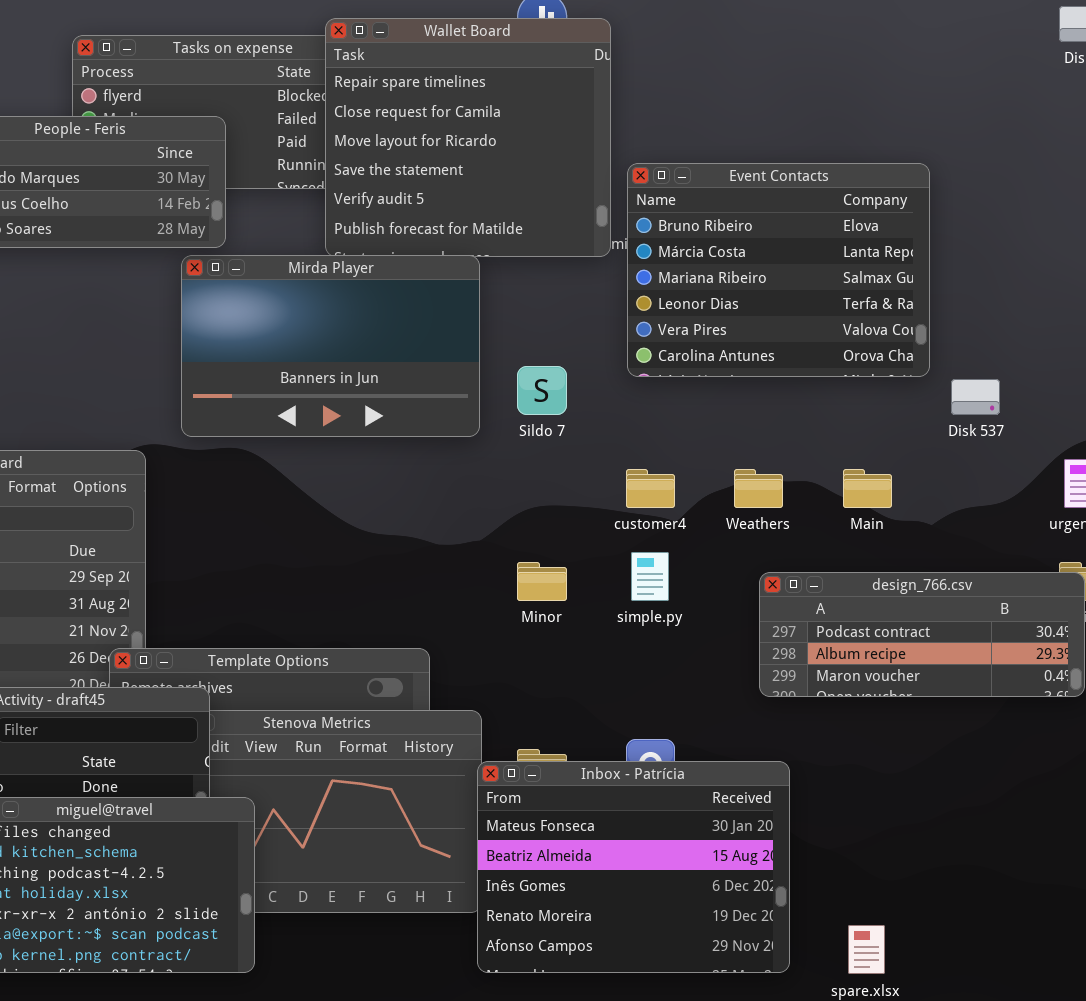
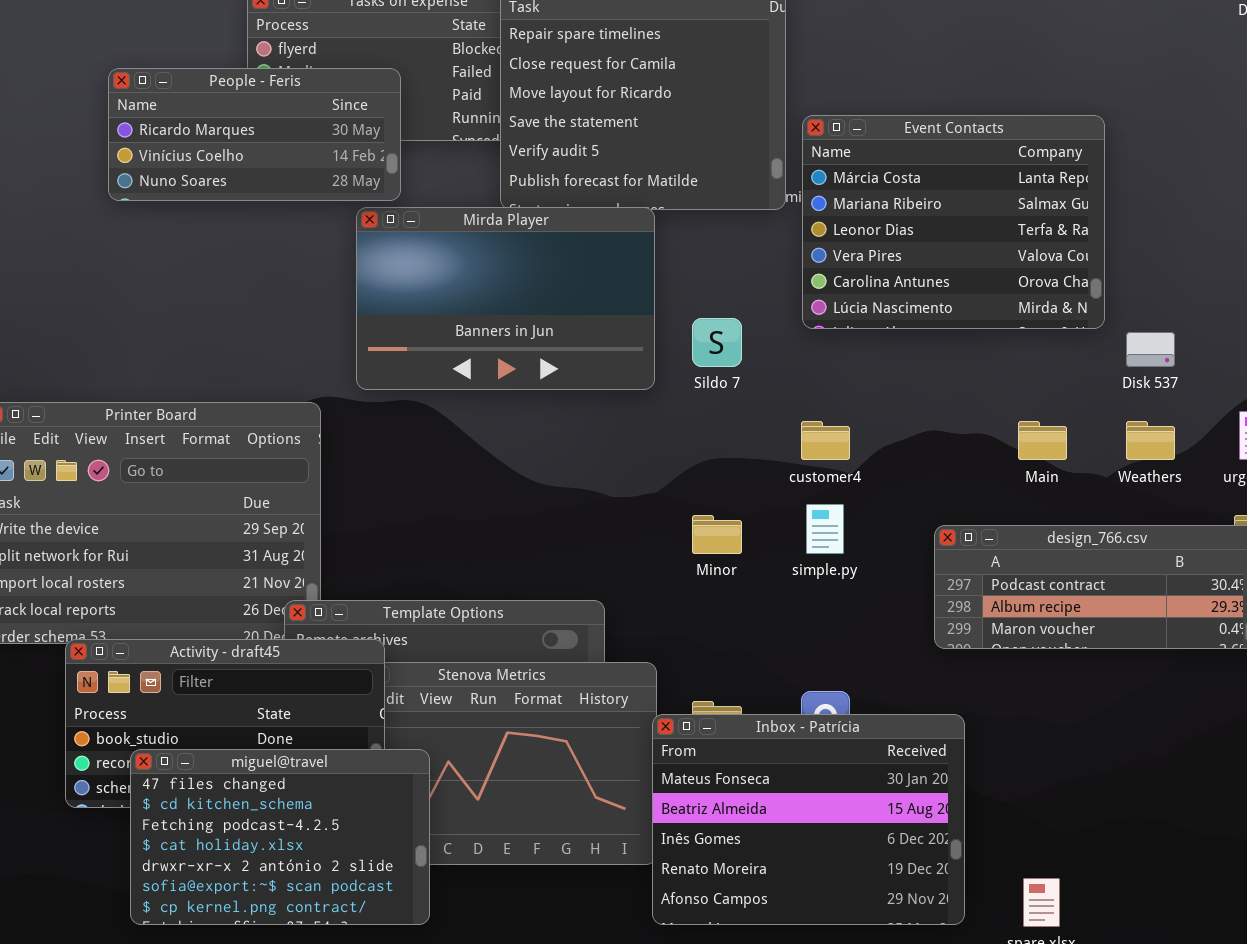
Event Contacts: [627,163,930,377] -> [802,115,1105,329], scrolled down 1 row
Weathers: [734,469,783,508] -> [1126,421,1175,460], moved

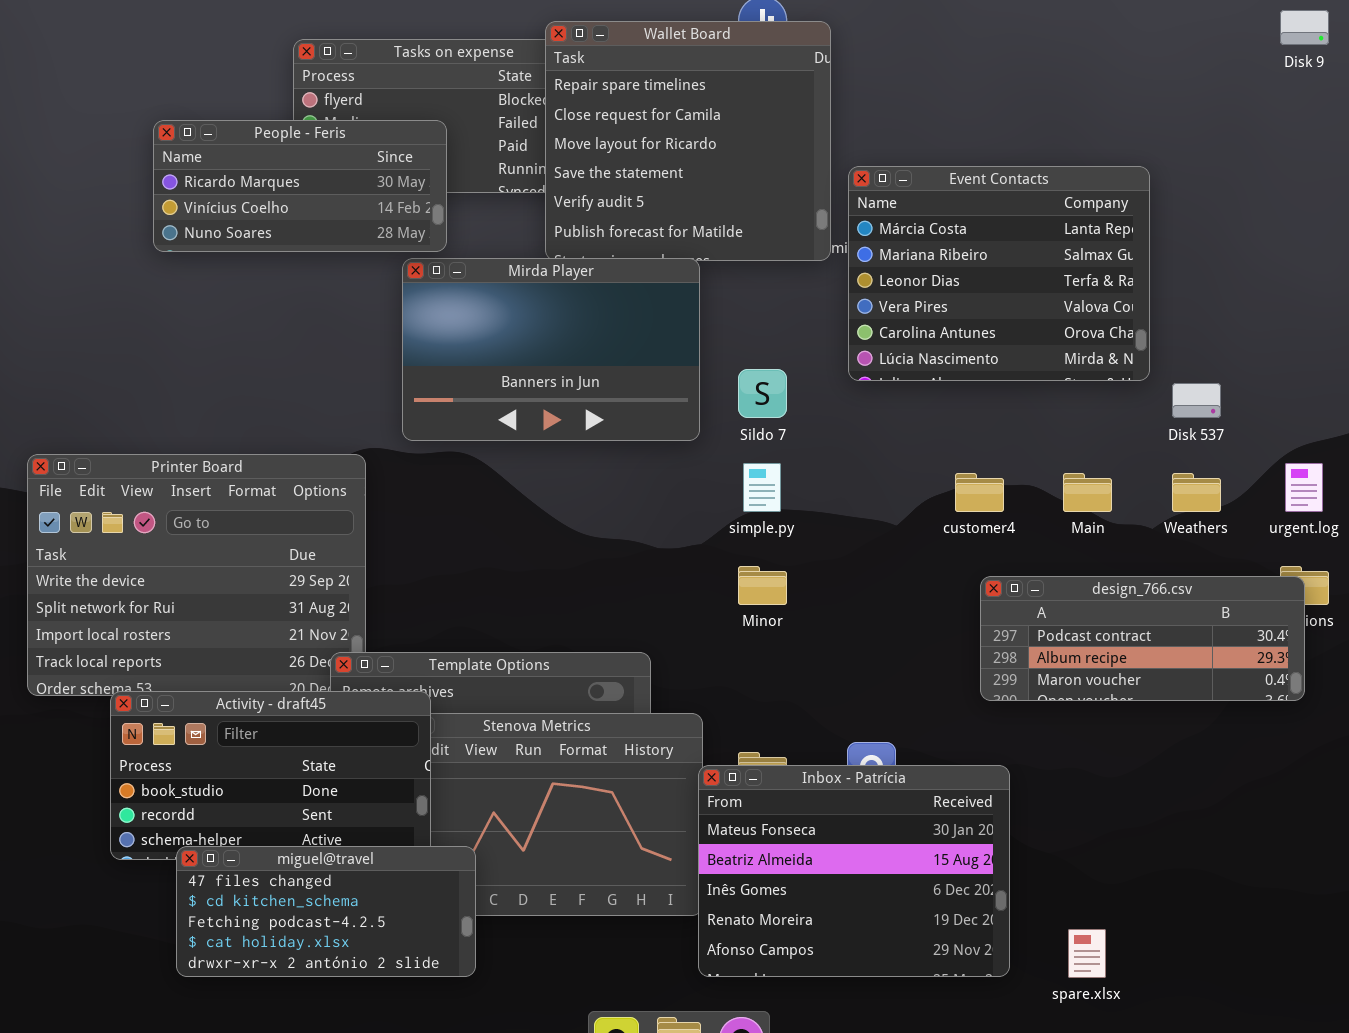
customer4: [801,421,850,460] -> [955,473,1004,512], moved
simple.py: [806,504,844,554] -> [743,463,781,512], moved
miguel@travel: [130,749,430,925] -> [176,846,476,977], resized

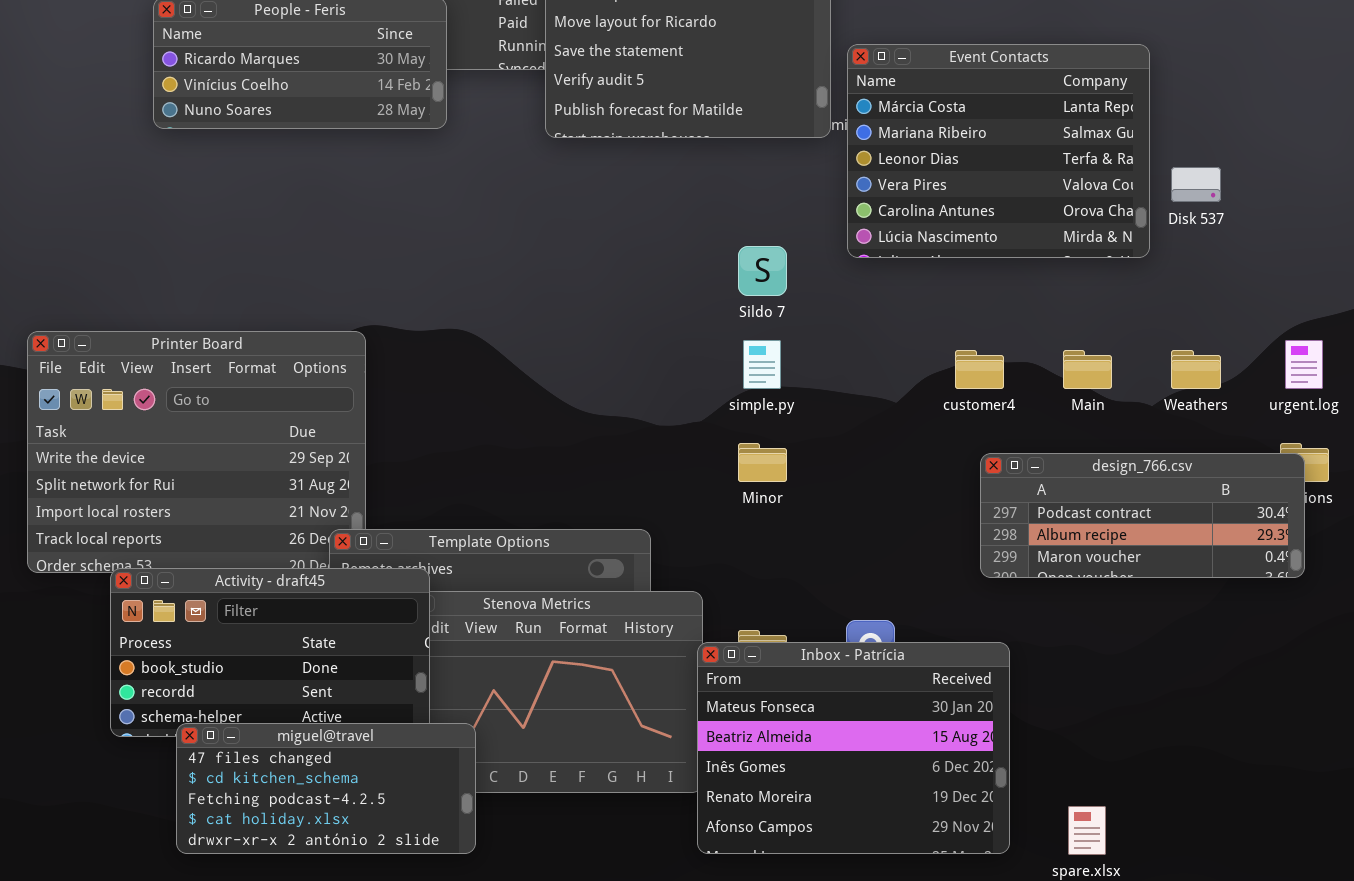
Mirda Player: [402,258,700,441] -> none, closed
Disk 537: [1172,383,1221,418] -> [1171,167,1221,202], moved

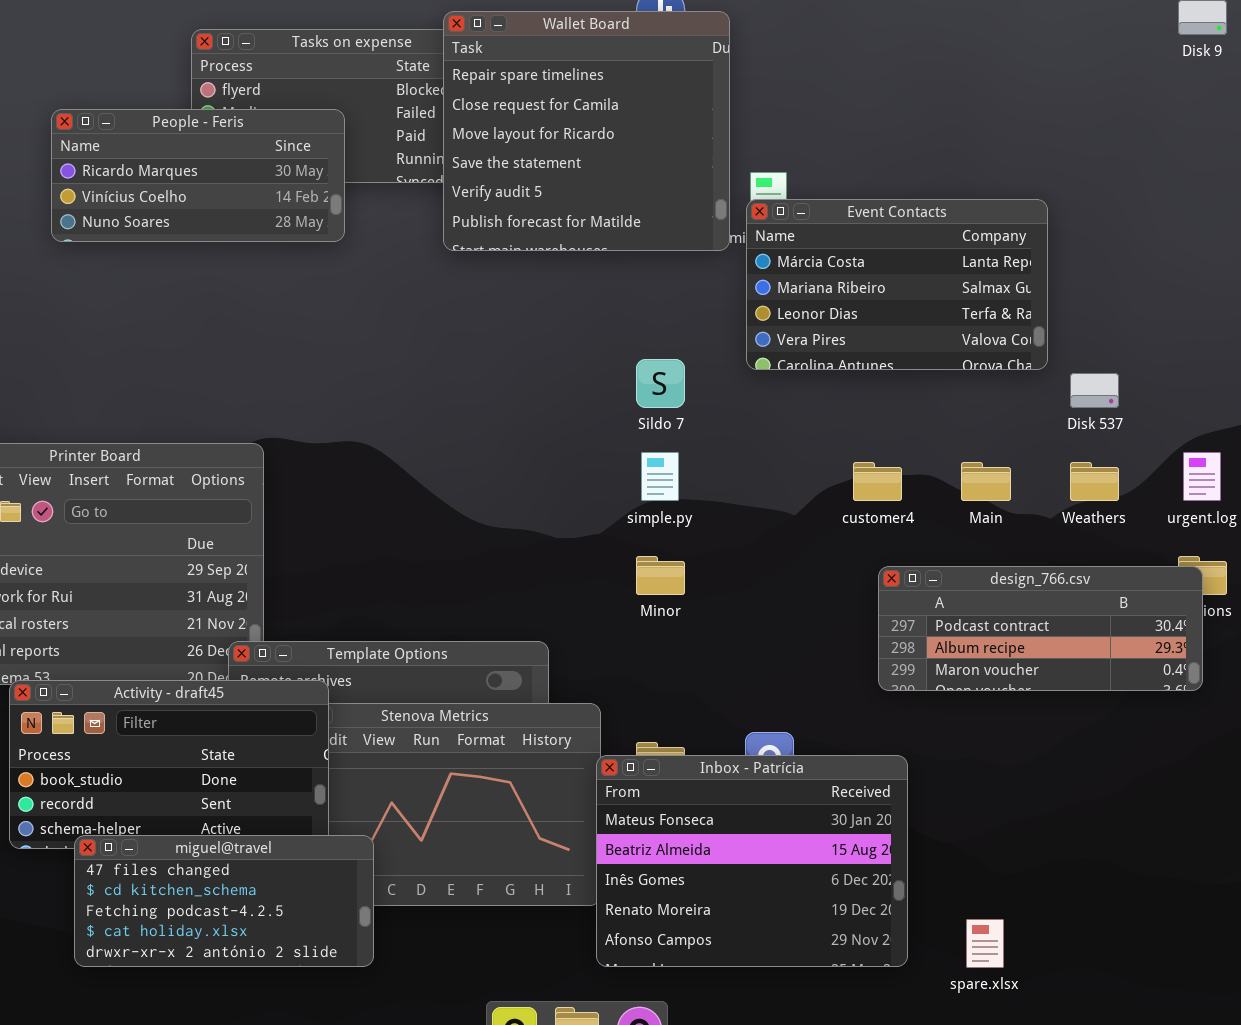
Event Contacts: [847,44,1150,258] -> [746,199,1048,370], resized
Disk 537: [1171,167,1221,202] -> [1070,373,1119,408], moved

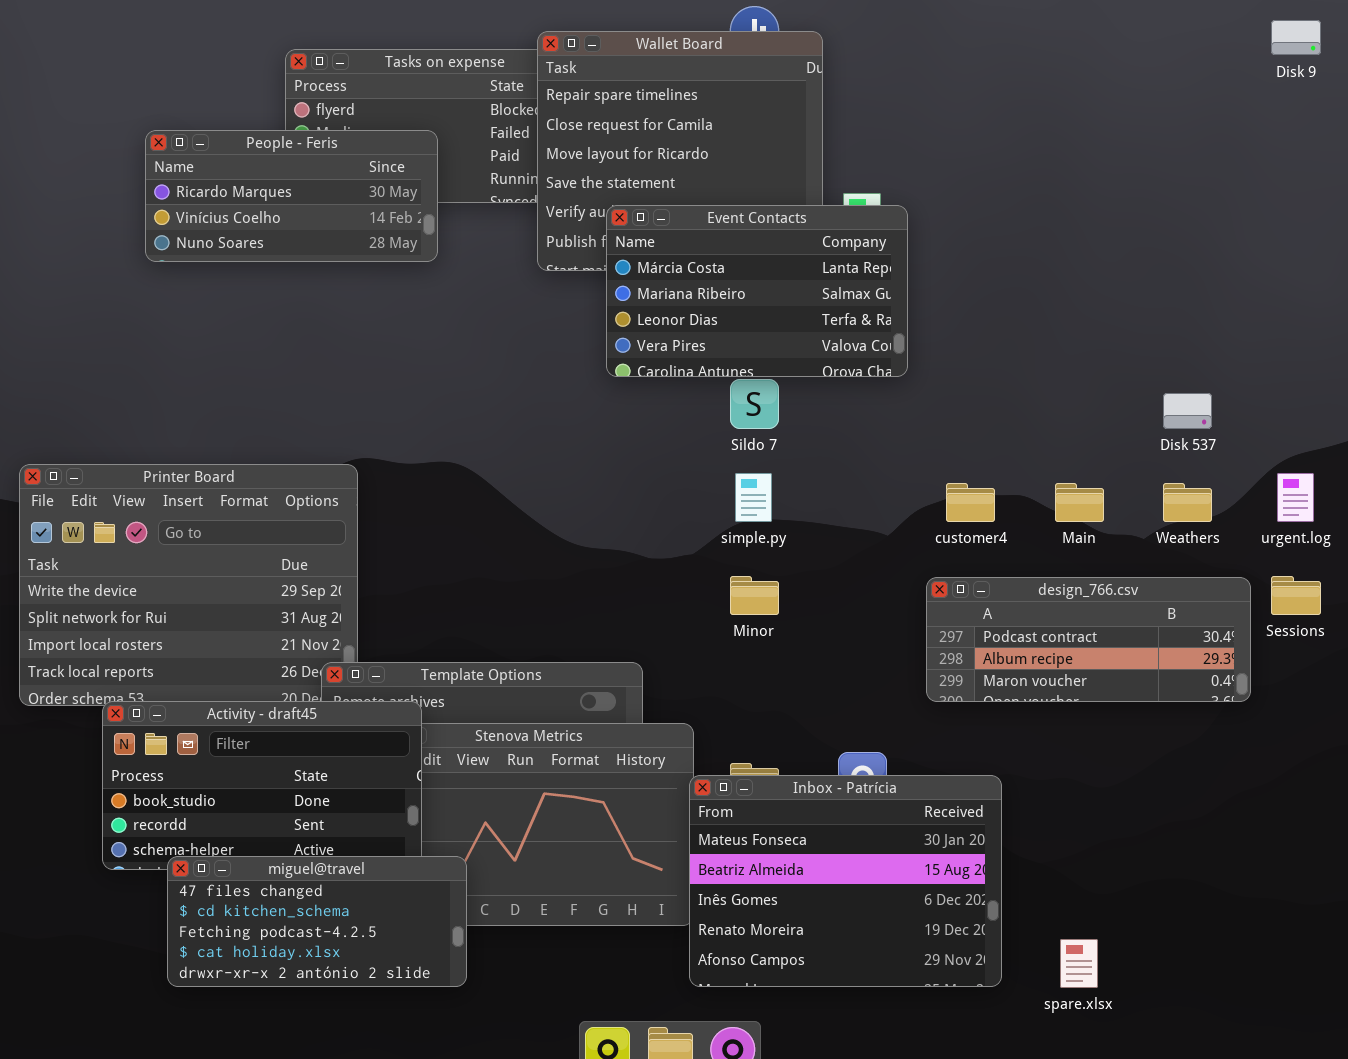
Event Contacts: [746,199,1048,370] -> [606,205,908,377], moved
design_766.csv: [878,566,1203,691] -> [926,577,1251,702], moved

